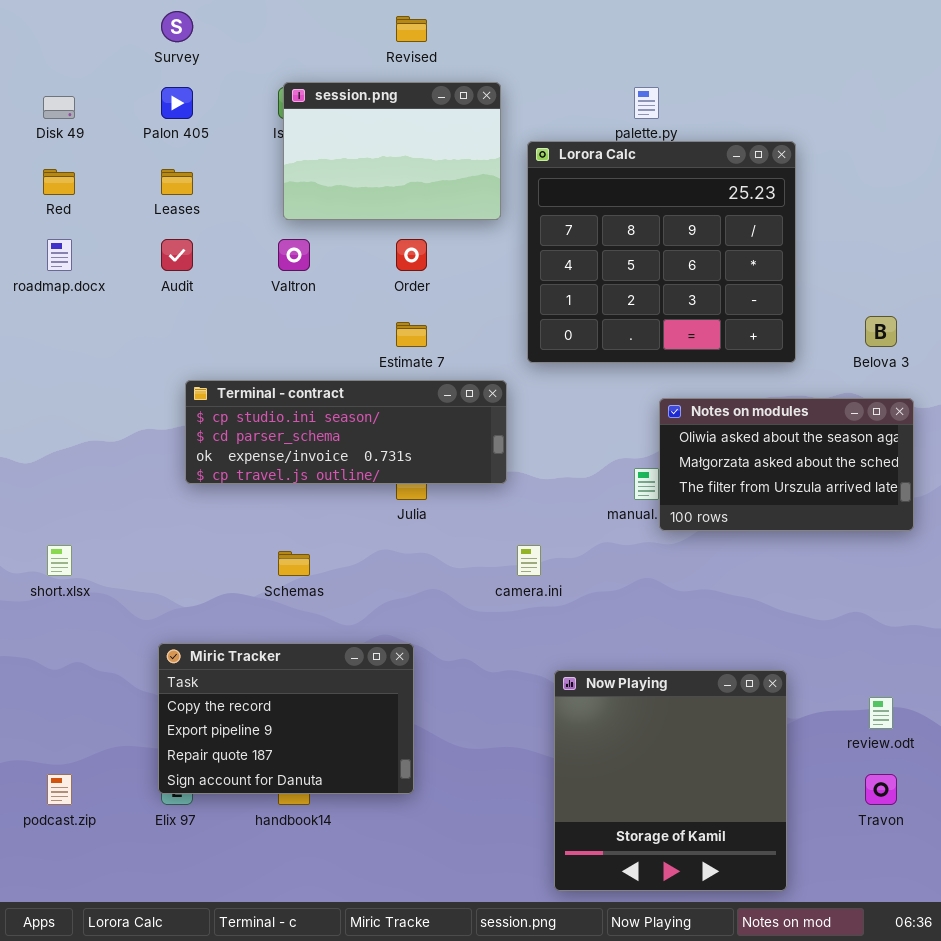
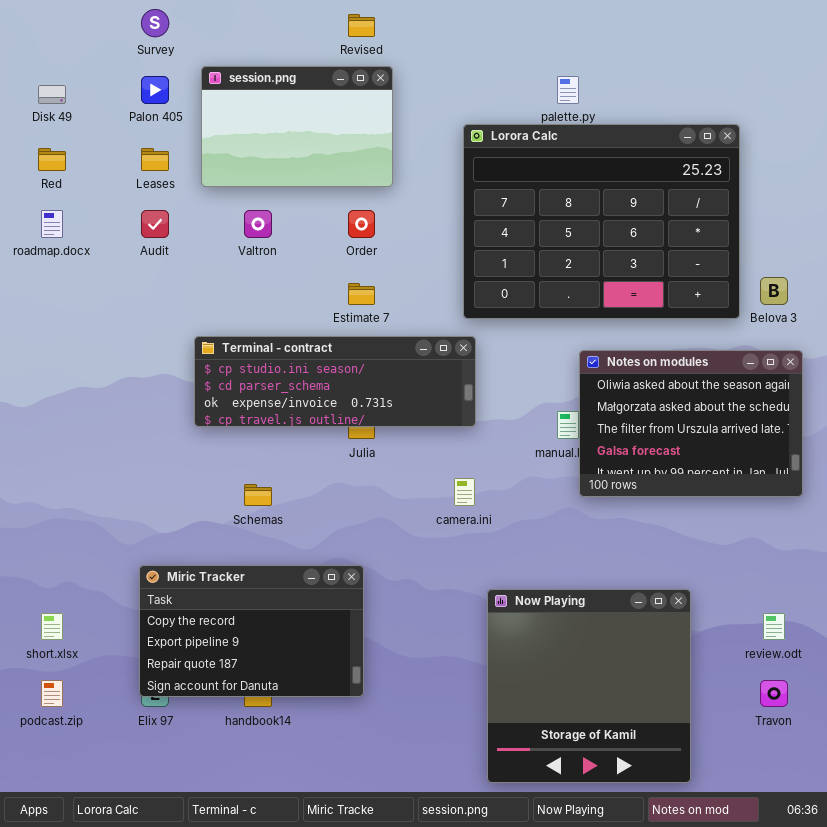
session.png: [283,82,501,220] -> [201,66,393,187], moved
Lorora Calc: [527,141,796,363] -> [463,124,740,319], resized
Terminal - contract: [185,380,507,484] -> [194,336,476,427], moved
Notes on modules: [659,398,914,531] -> [579,350,803,497], resized
short.xlsx: [47,545,72,576] -> [41,613,63,640], moved

